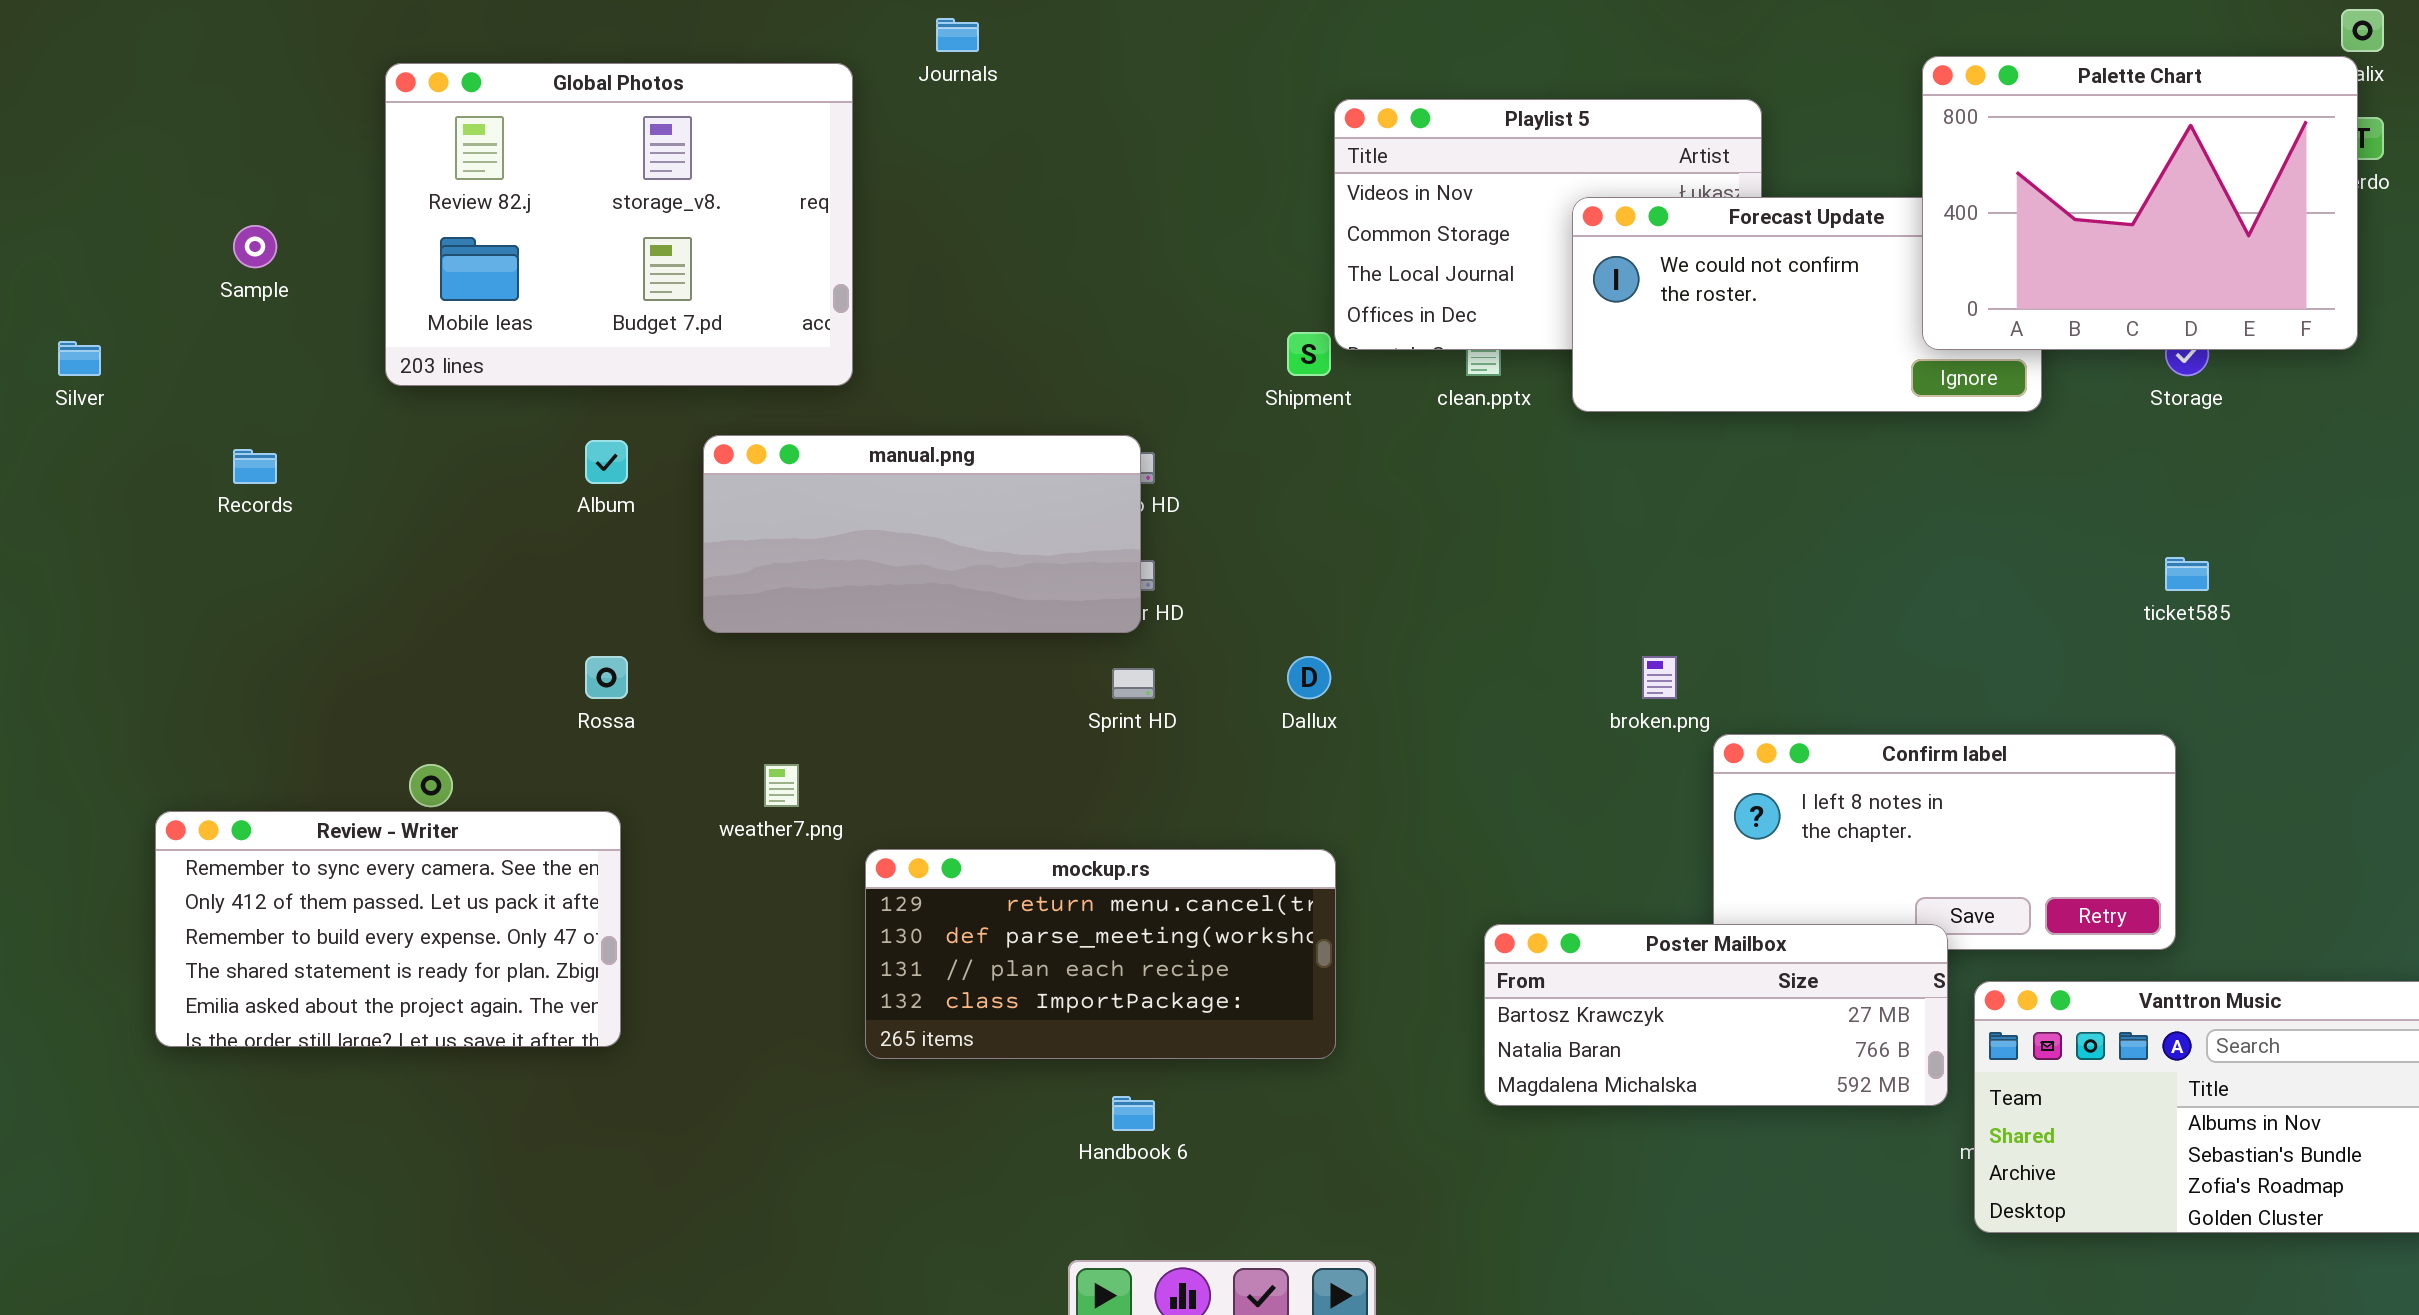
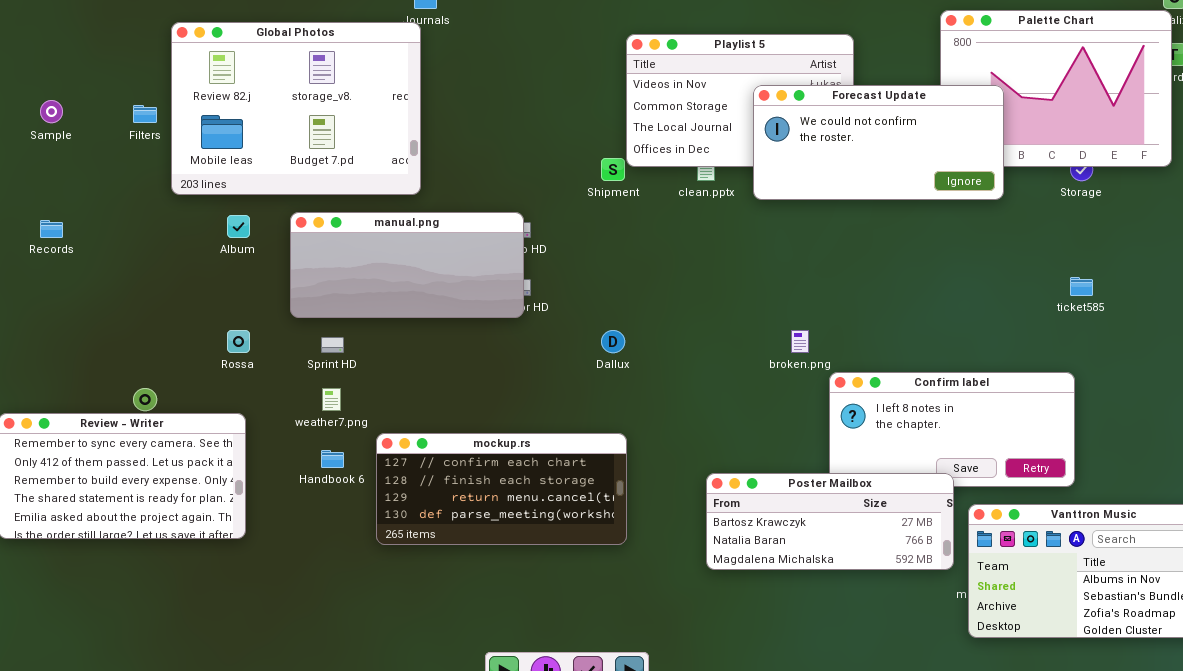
Global Photos: [385,63,853,386] -> [171,22,421,195], moved
Forecast Update: [1572,197,2042,412] -> [753,85,1004,200], raised
Sprint HD: [1112,668,1155,699] -> [321,337,344,353], moved
mockup.rs: [865,849,1336,1059] -> [376,433,627,545], scrolled up 2 rows
Handbook 6: [1112,1096,1155,1131] -> [321,450,344,468], moved

